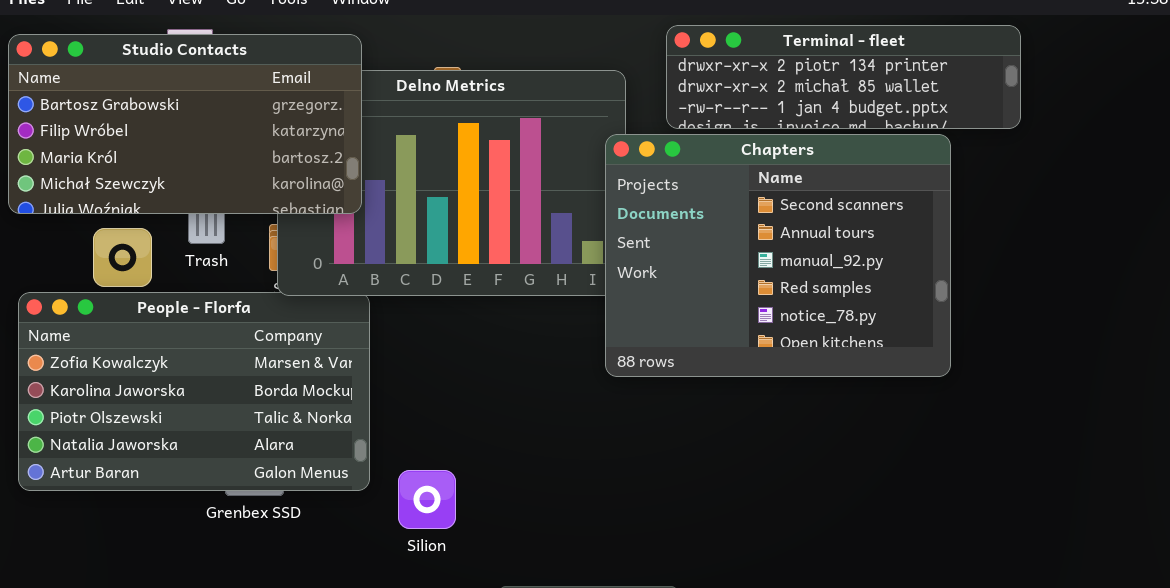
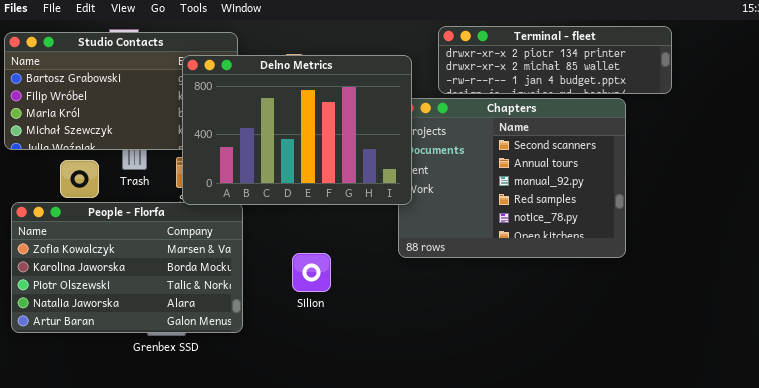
Delno Metrics: [277,70,626,296] -> [182,55,412,205], raised
Silion: [398,470,456,529] -> [292,253,331,292], moved

